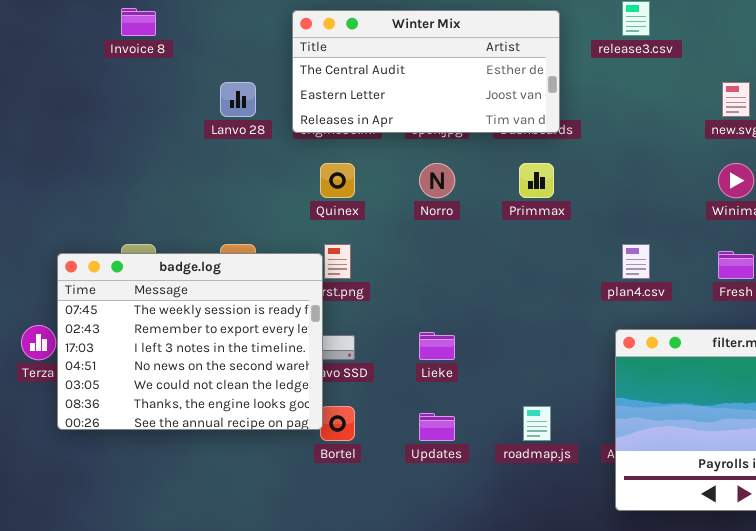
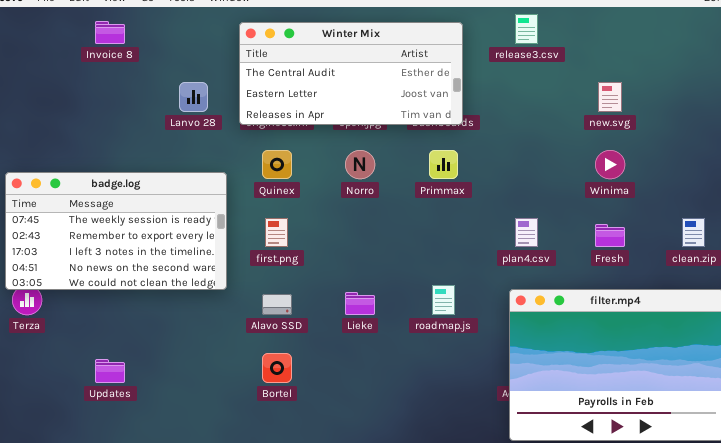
badge.log: [57,253,323,430] -> [5,172,227,290], moved, resized
roadmap.js: [523,406,551,441] -> [432,285,455,315], moved
Updates: [419,413,455,441] -> [95,359,125,383], moved

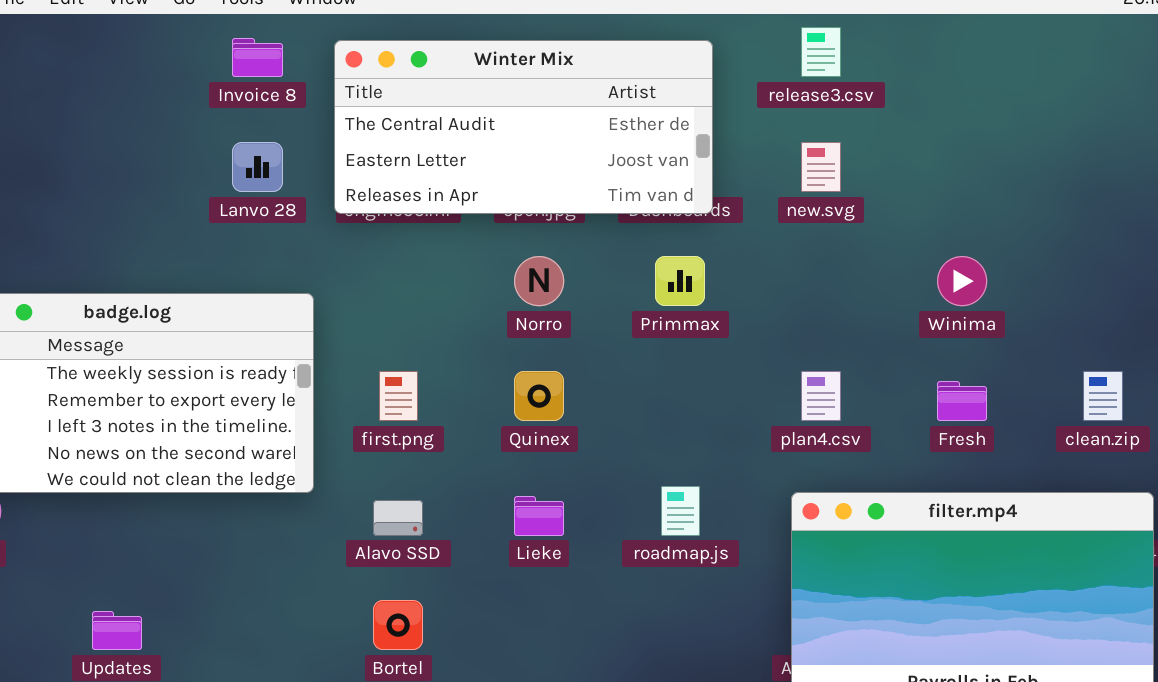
Invoice 8: [95,21,125,44] -> [232,38,283,77], moved
new.svg: [598,82,622,112] -> [801,142,841,192], moved
Quinex: [262,150,292,179] -> [514,371,564,421], moved

